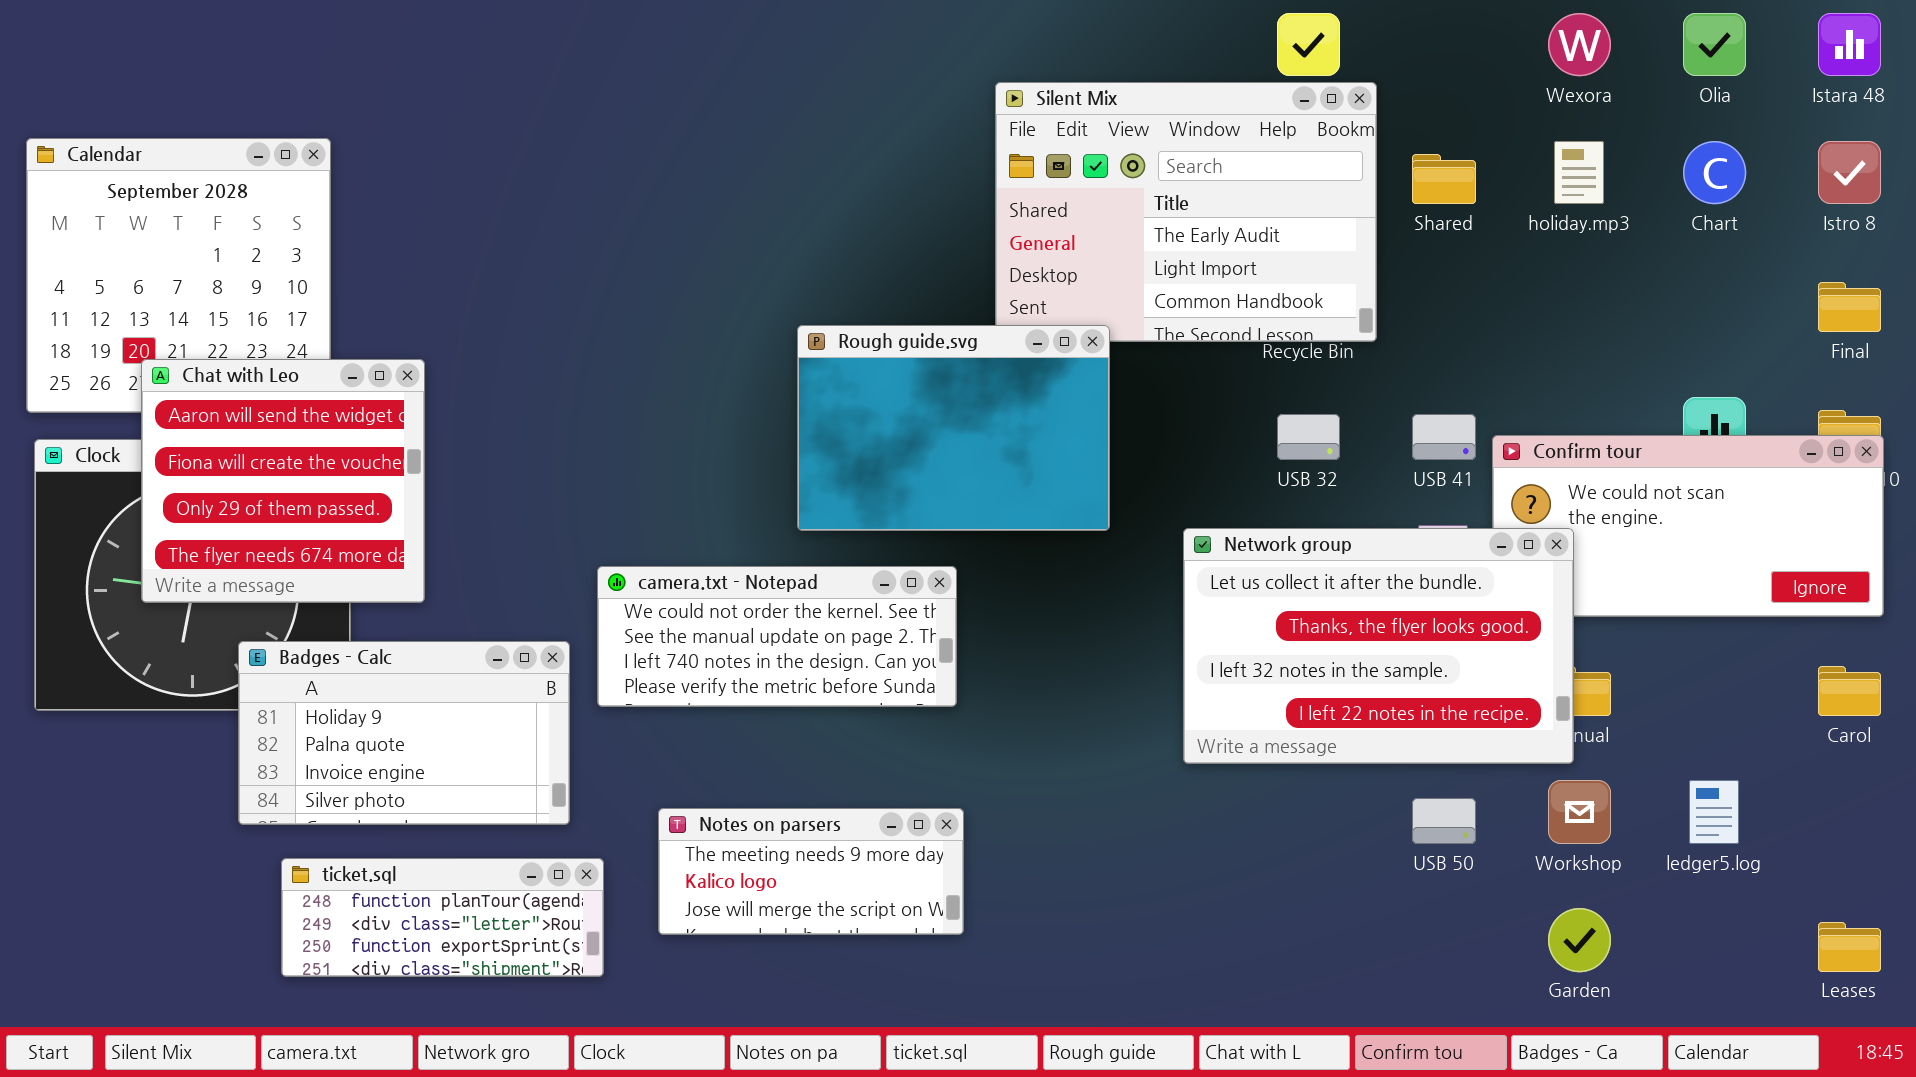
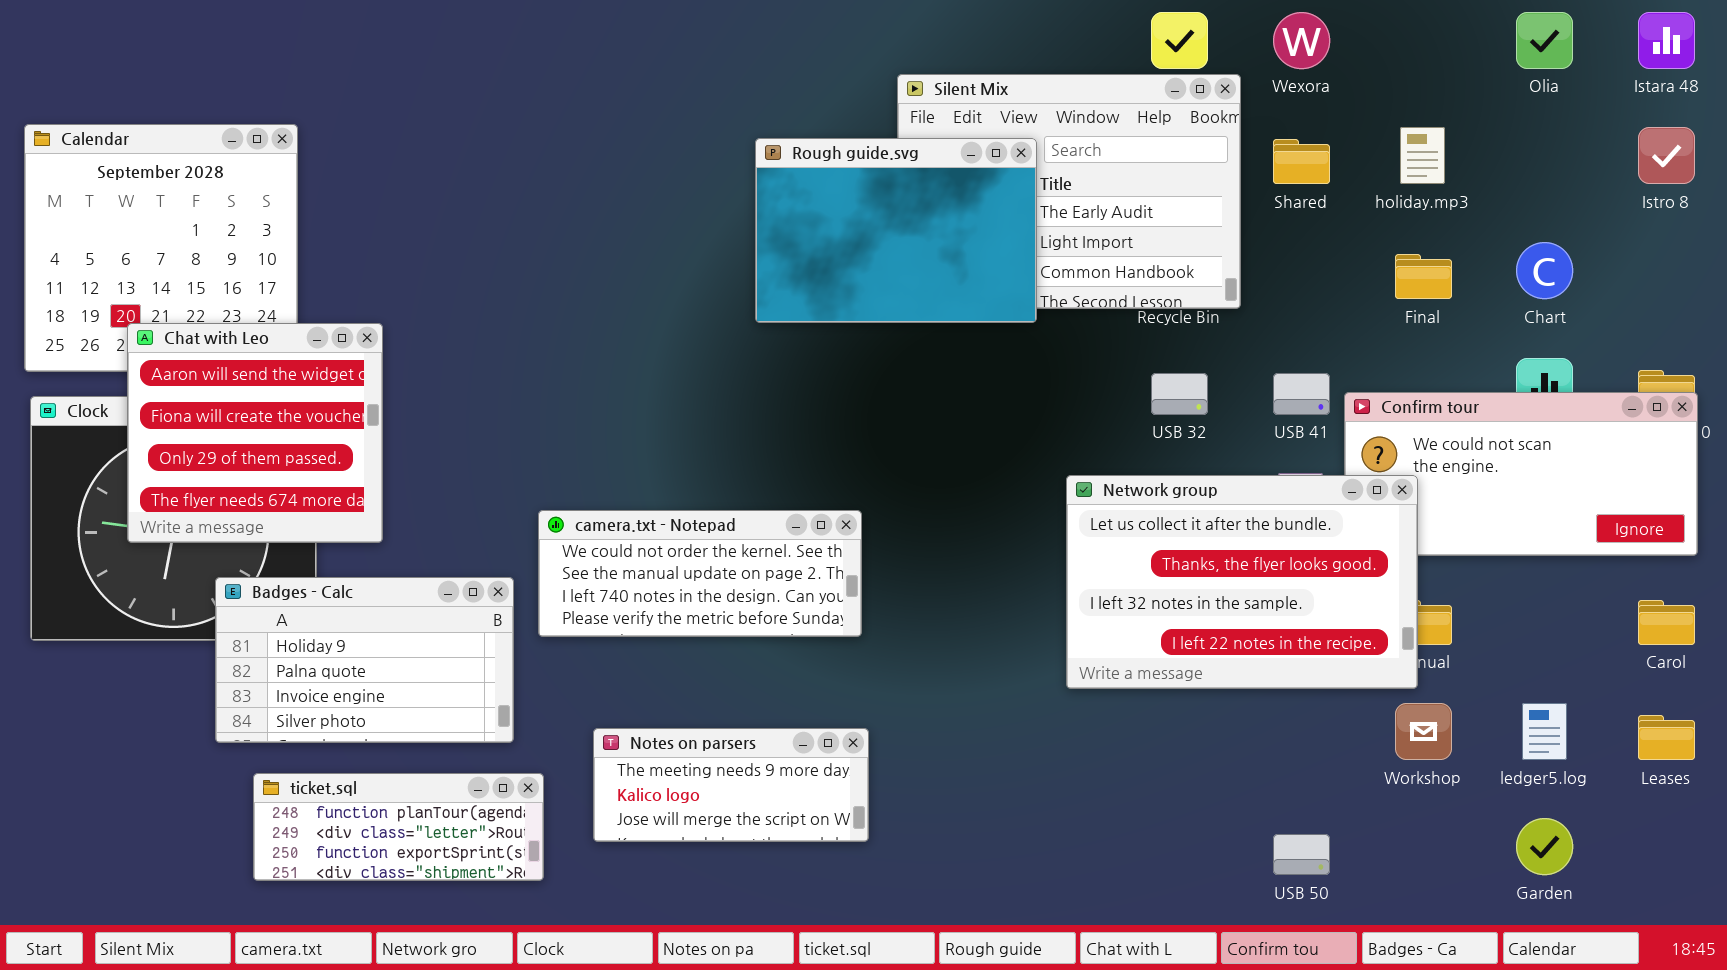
Wexora: [1548,13,1611,76] -> [1273,12,1330,69], moved
Chart: [1683,141,1746,204] -> [1516,242,1573,299], moved
Final: [1818,282,1881,332] -> [1395,254,1452,299], moved
Rough guide.svg: [797,325,1110,531] -> [755,138,1037,323], moved
USB 50: [1412,798,1476,844] -> [1273,834,1330,875], moved
Garden: [1548,908,1611,972] -> [1516,818,1573,875], moved
Leases: [1818,922,1881,972] -> [1638,715,1695,760], moved

